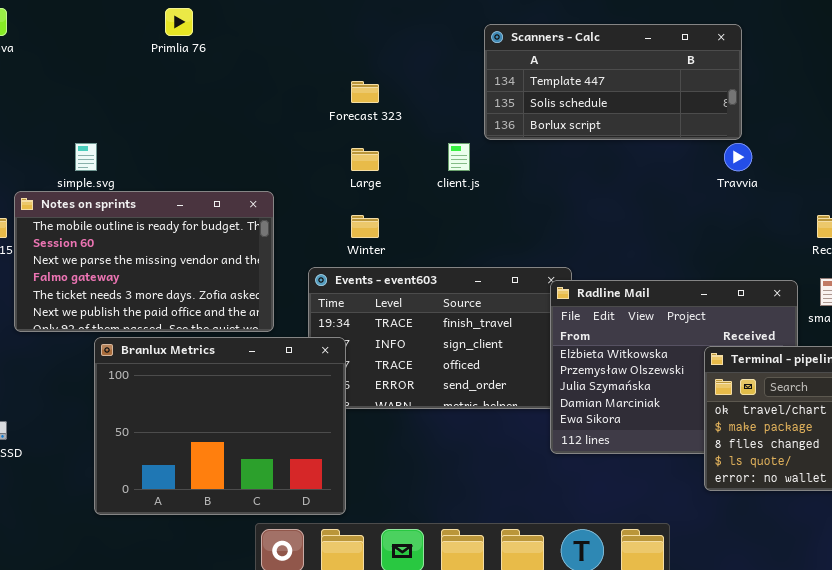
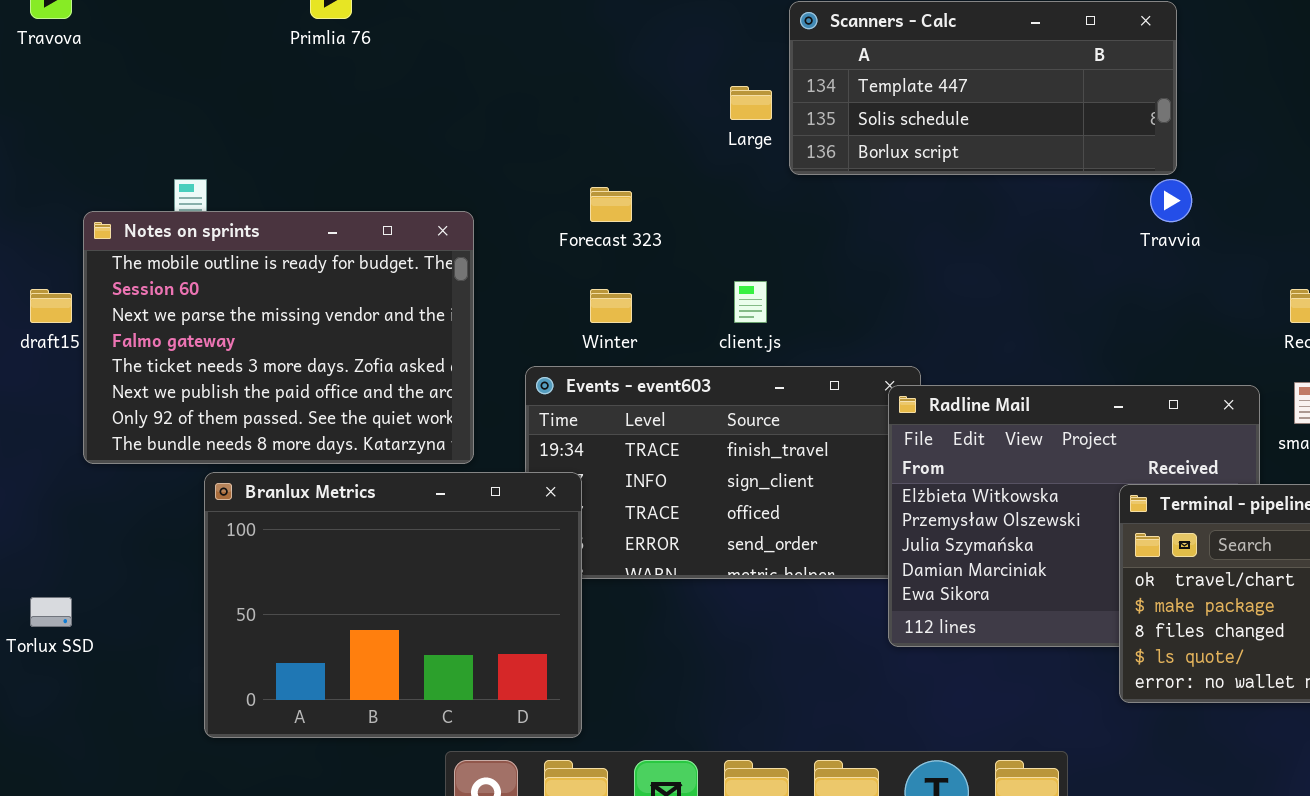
Forecast 323: [351,81,379,103] -> [590,187,632,222], moved
client.js: [448,143,470,171] -> [734,281,767,323], moved
Large: [351,148,379,171] -> [730,86,772,120], moved
Notes on sprints: [14,191,274,332] -> [83,211,474,464], resized

